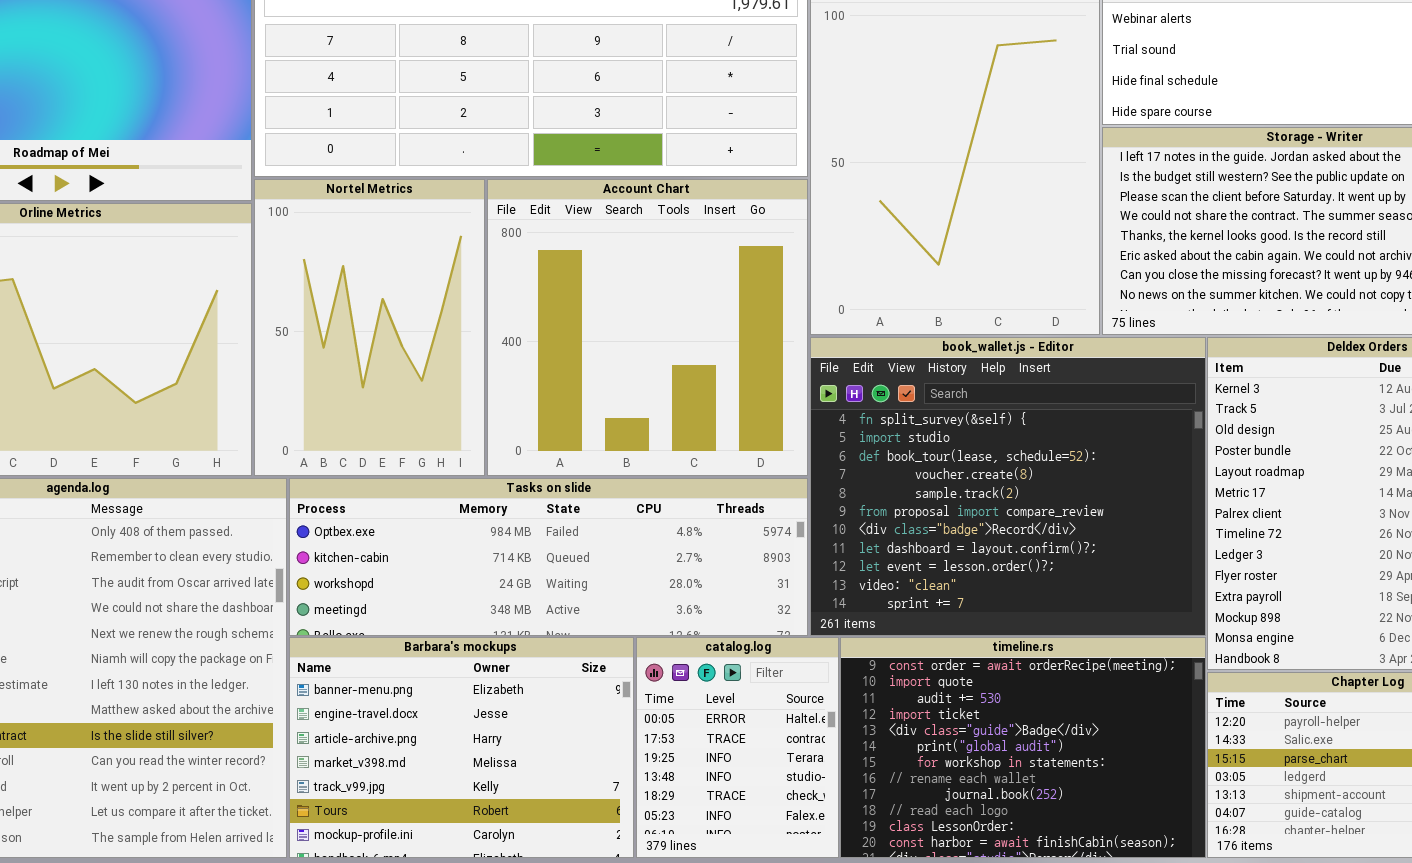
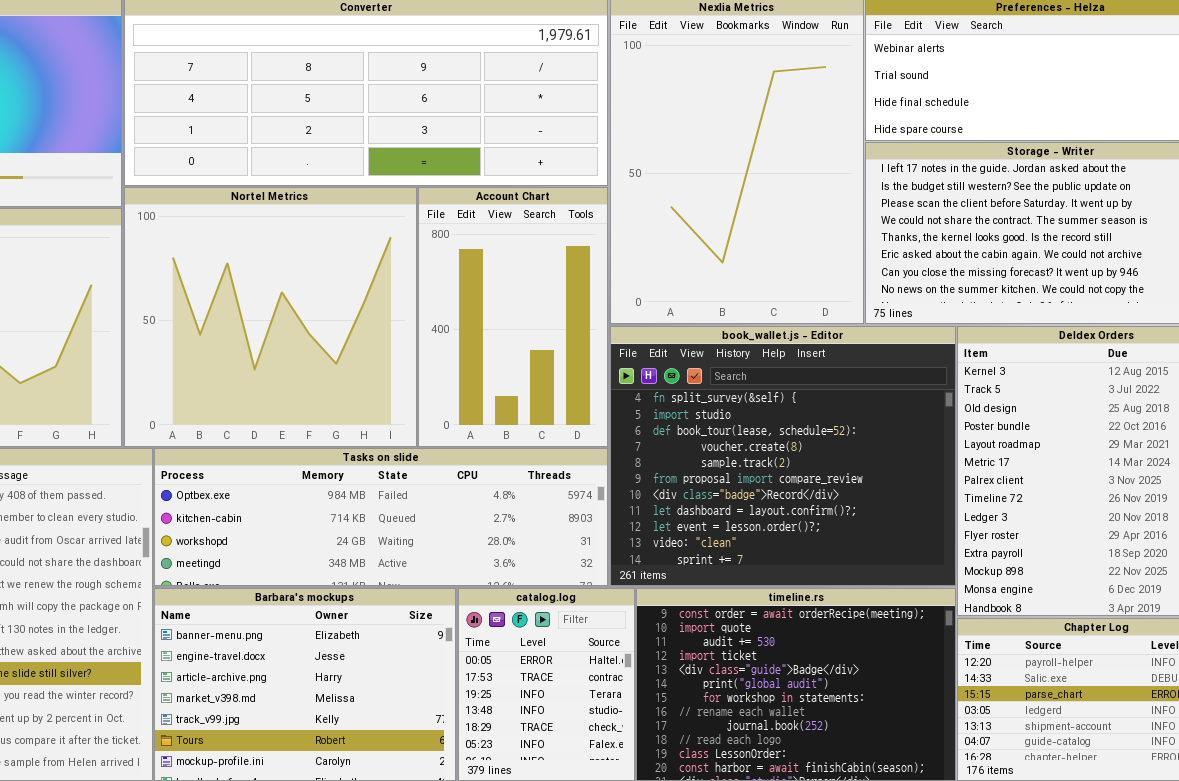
Nortel Metrics: [254,179,485,476] -> [124,187,417,447], resized
Account Chart: [487,179,808,476] -> [418,187,608,447], resized

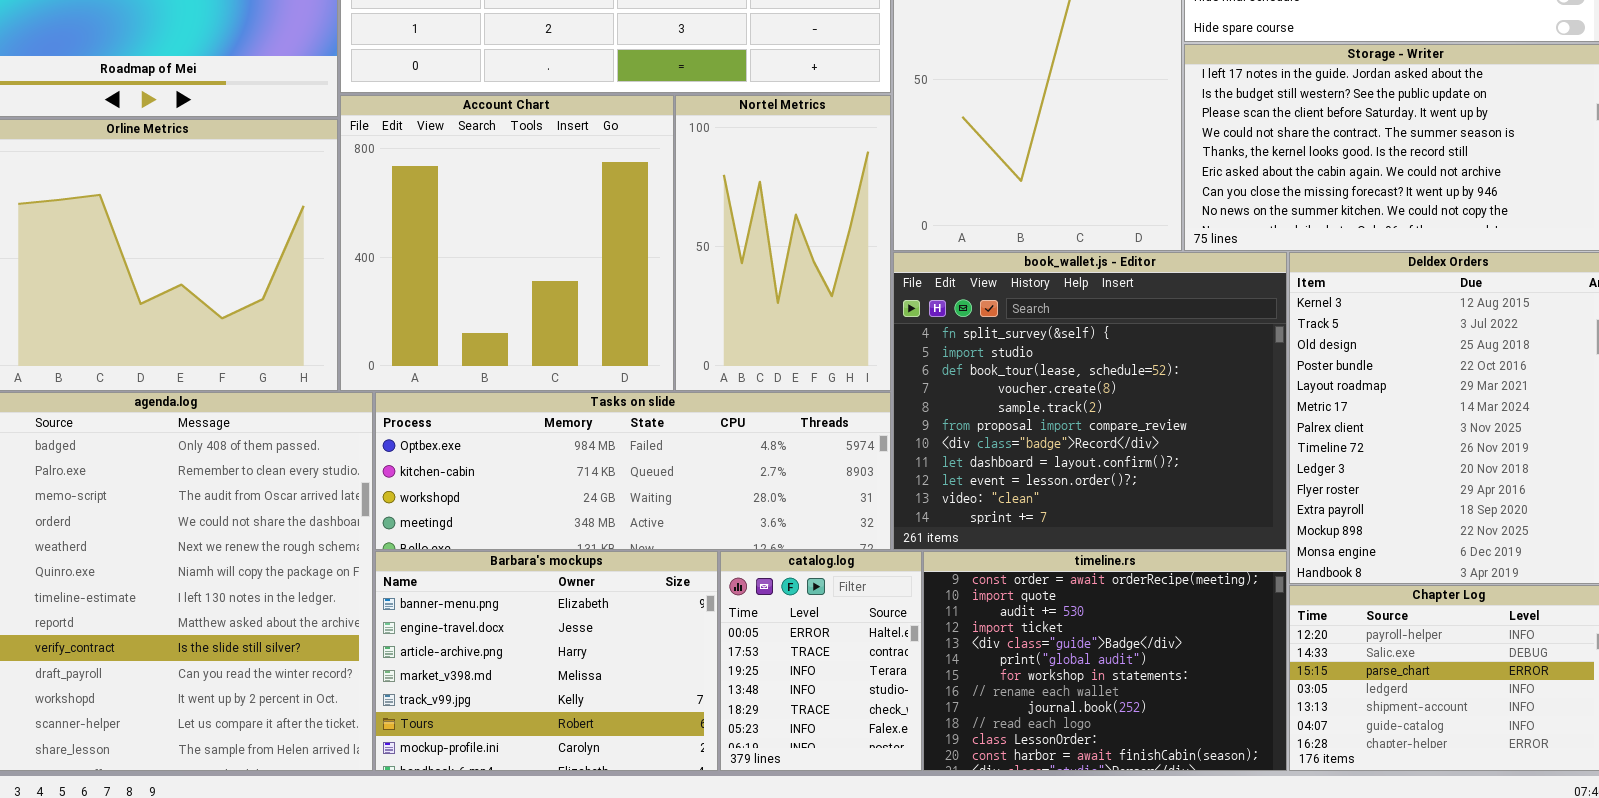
Nortel Metrics: [124,187,417,447] -> [675,95,891,391], moved, resized
Account Chart: [418,187,608,447] -> [340,95,674,391], moved, resized

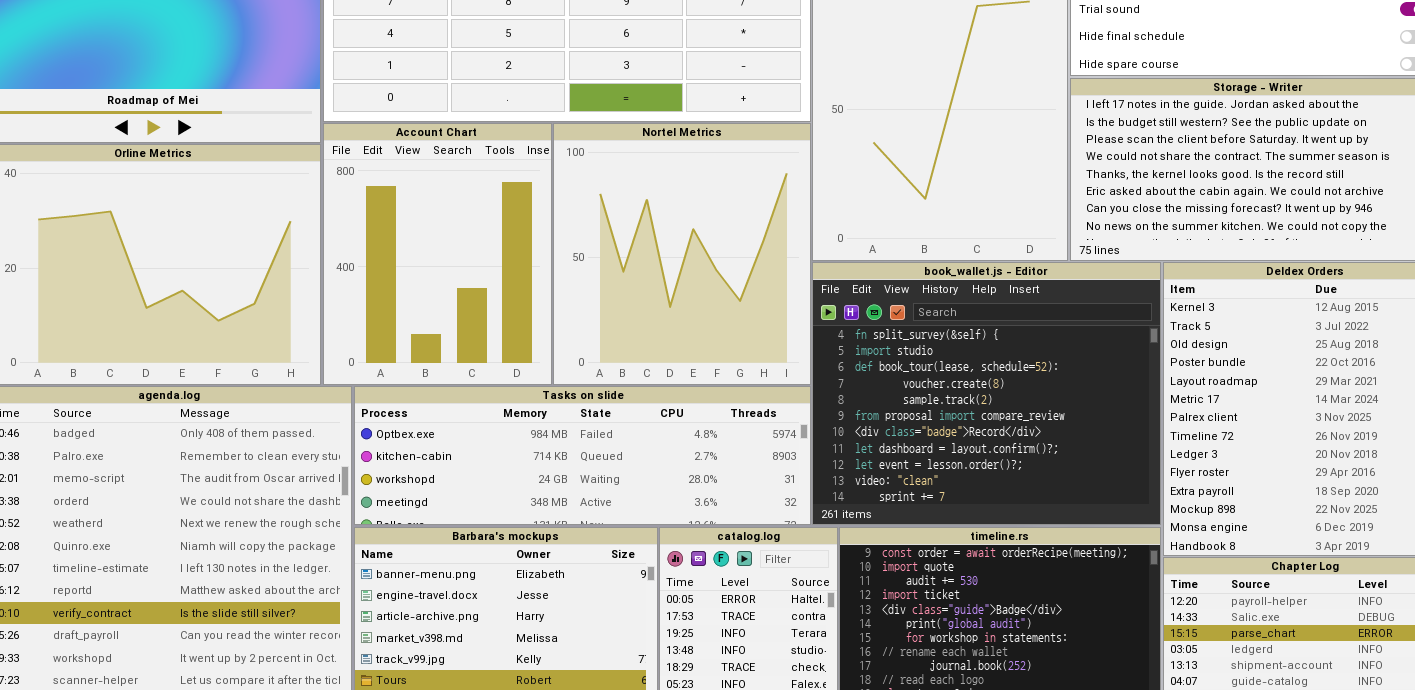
Account Chart: [340,95,674,391] -> [323,123,552,385], resized
Nortel Metrics: [675,95,891,391] -> [553,123,811,385], resized

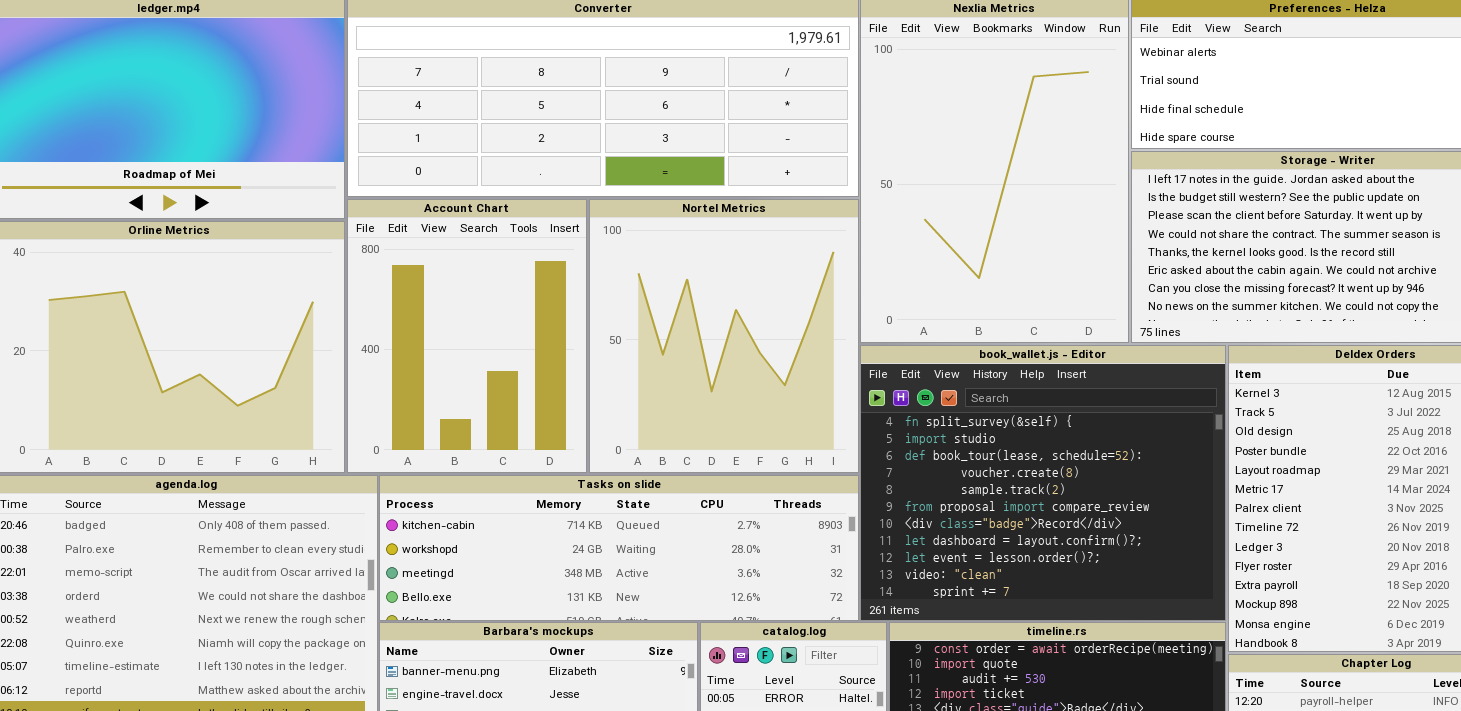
Tasks on slide: [354,386,811,525] -> [379,475,859,621], scrolled down 1 row

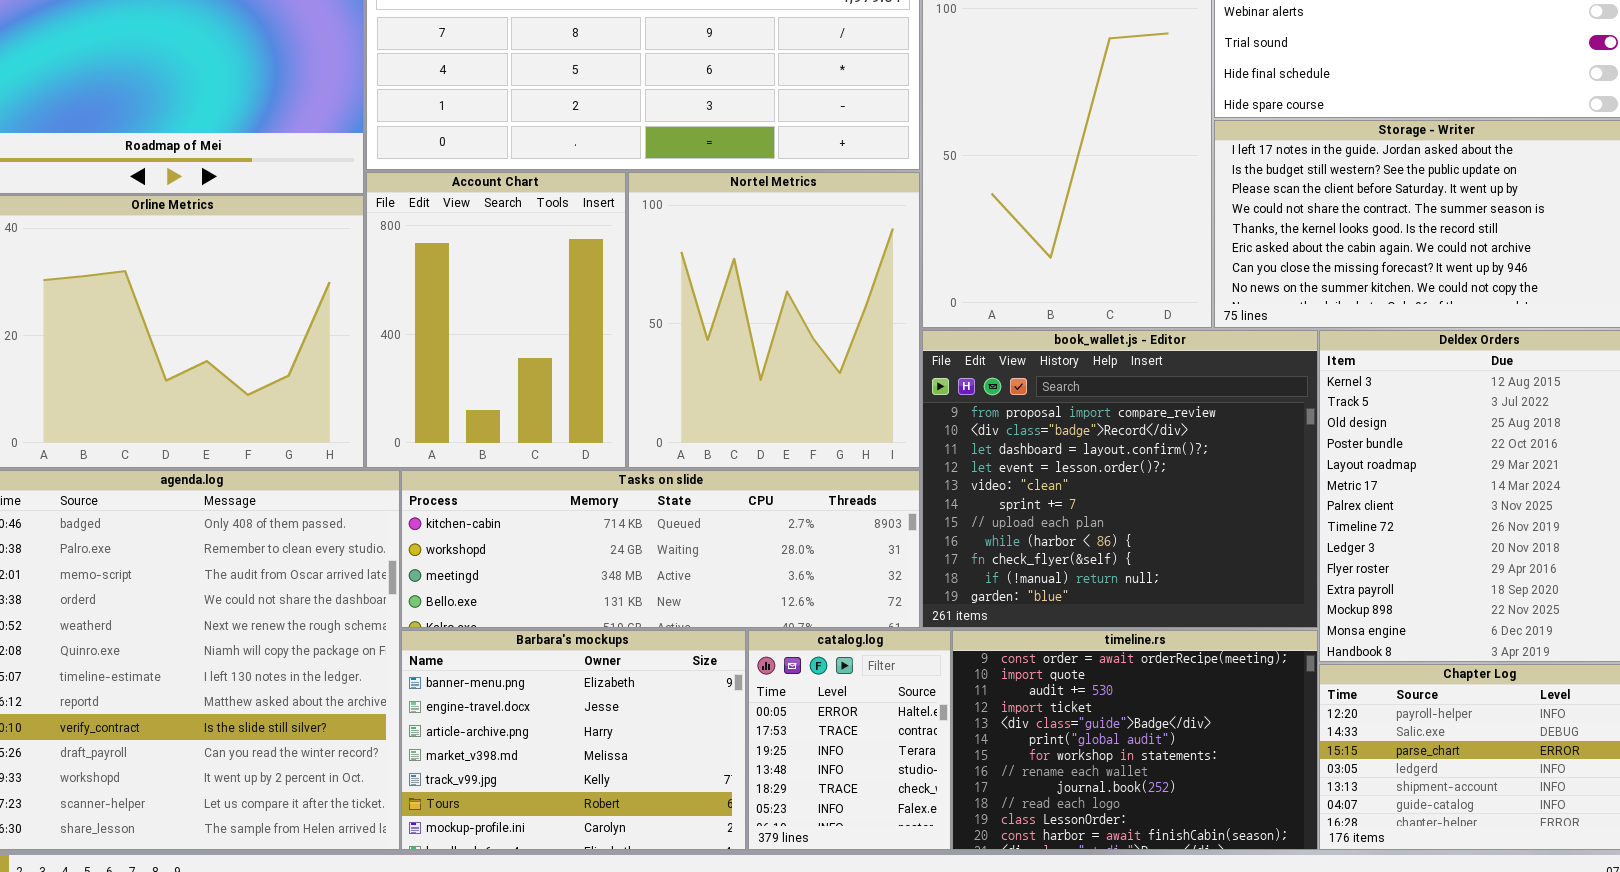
book_wallet.js - Editor: [860,345,1226,621] -> [922,330,1318,628], scrolled down 5 rows

